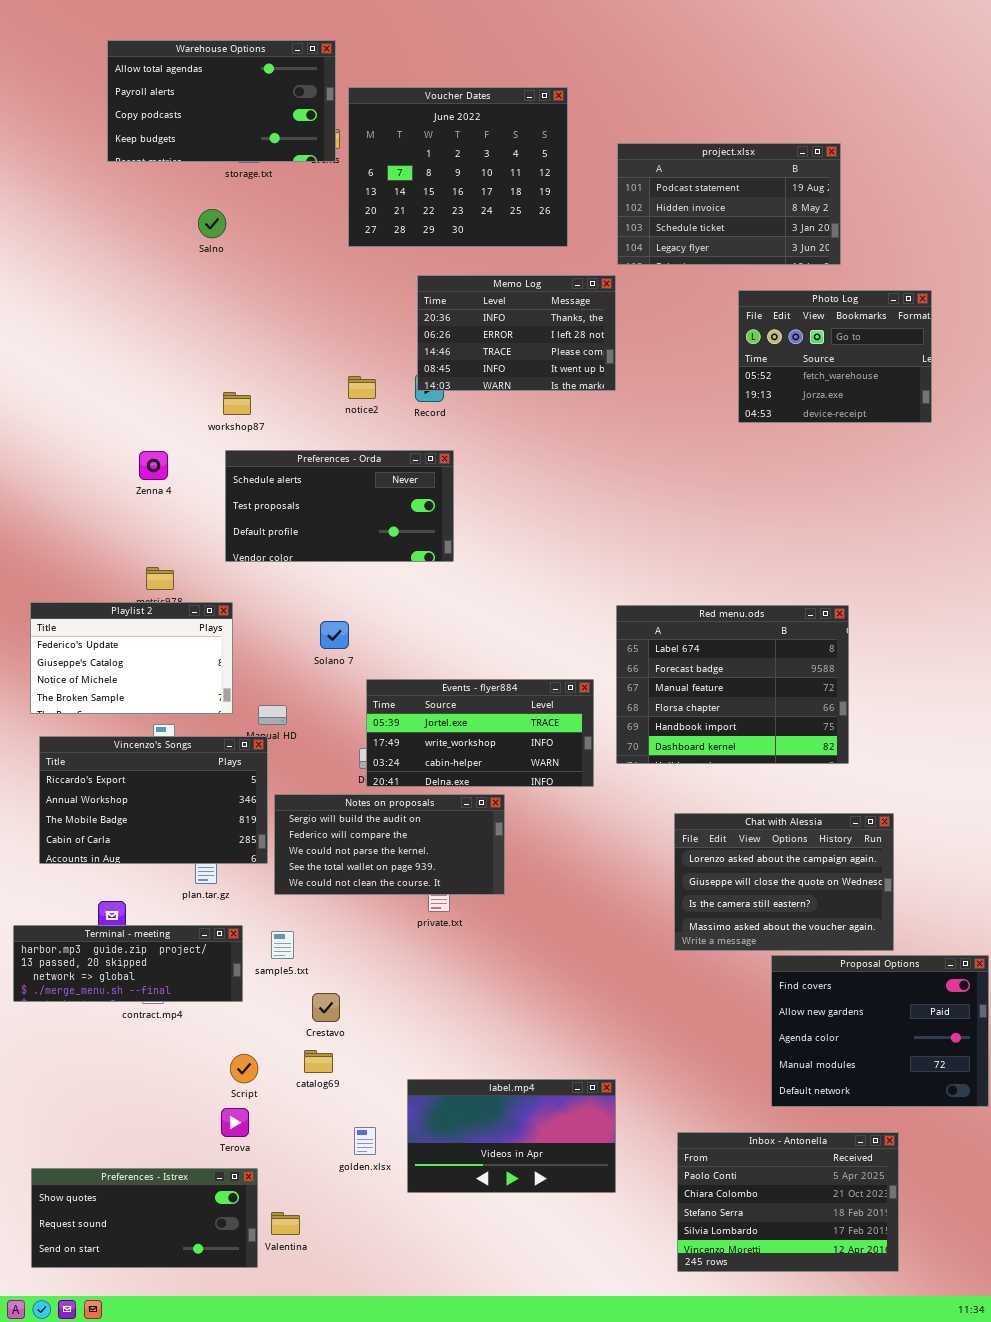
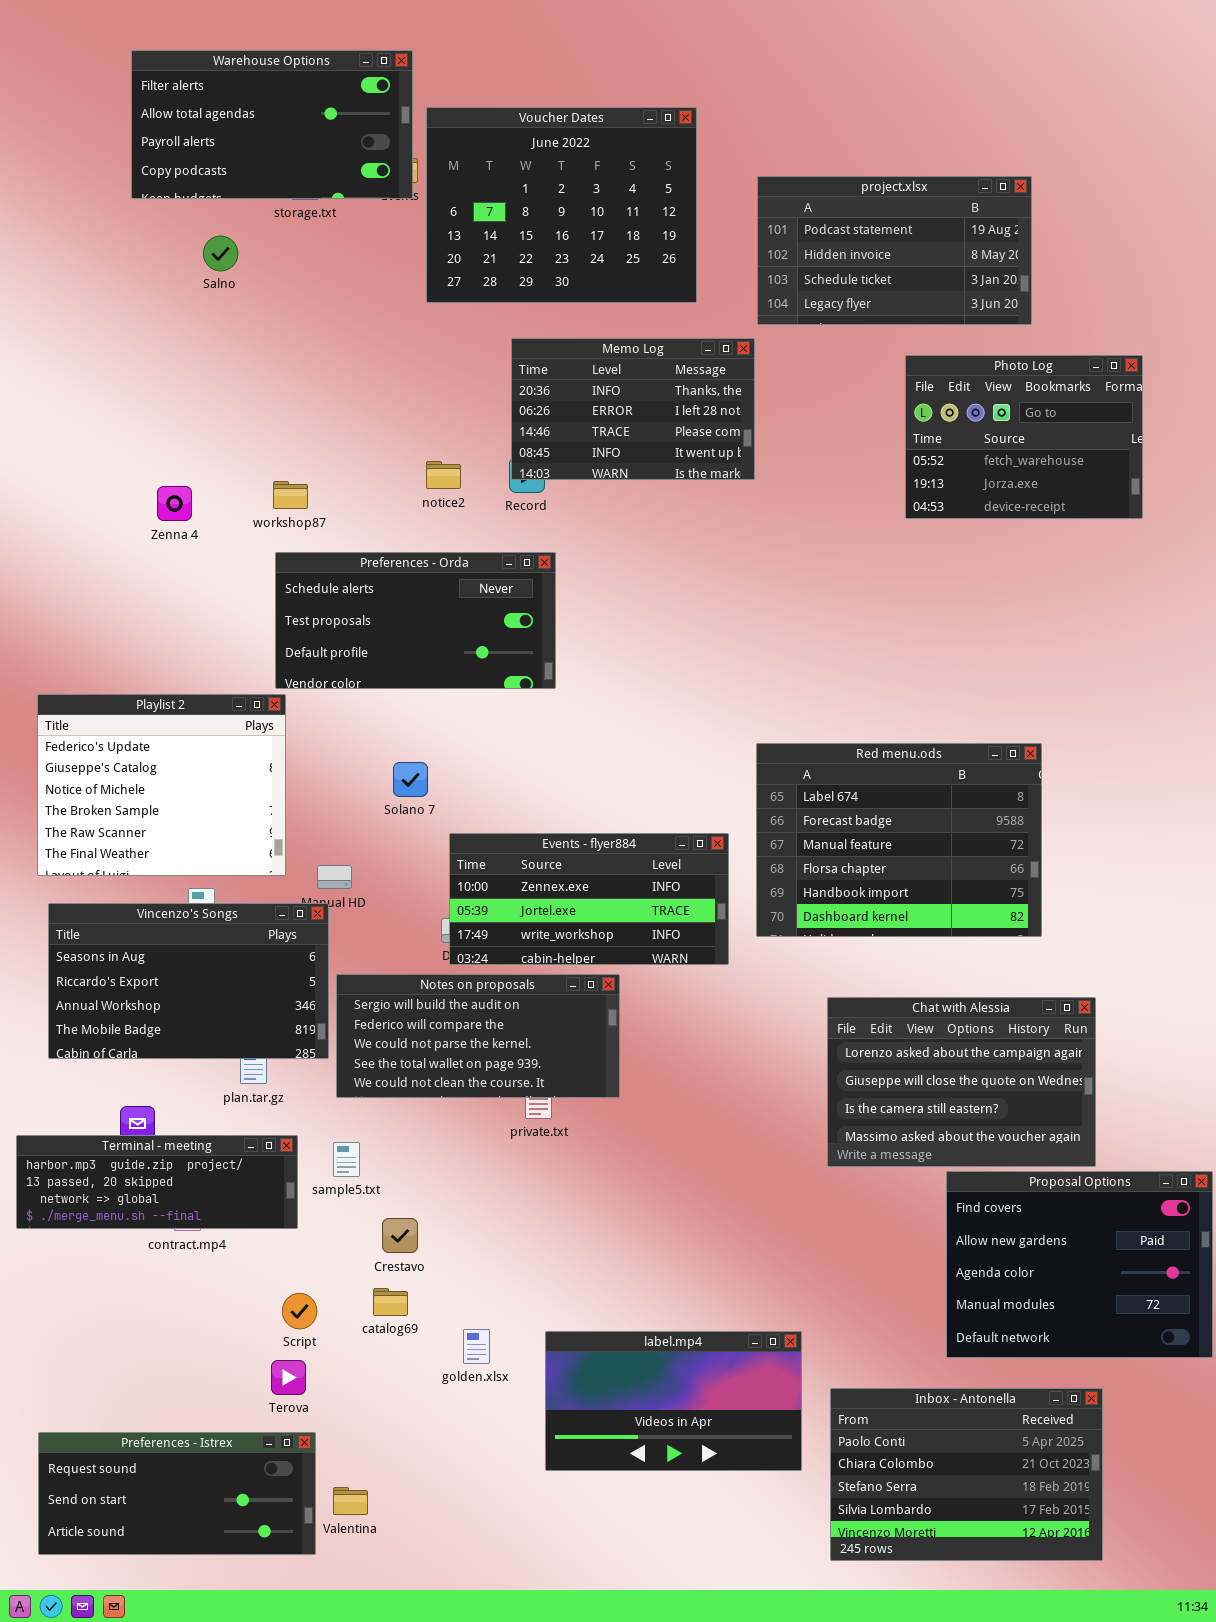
Warehouse Options: [107,40,336,162] -> [131,50,413,199], scrolled up 1 row
Salno: [198,209,226,238] -> [203,236,238,271], moved
Zenna 4: [139,451,168,480] -> [157,486,192,521], moved
Playlist 2: [30,602,233,714] -> [37,694,286,876], resized
Events - flyer884: [366,679,594,787] -> [449,833,729,965], scrolled up 1 row
Vincenzo's Songs: [39,736,268,864] -> [48,903,329,1059], scrolled up 1 row
label.mp4: [407,1079,616,1193] -> [545,1331,802,1471], moved
golden.xlsx: [354,1127,376,1155] -> [463,1329,490,1364], moved
Preferences - Istrex: [31,1168,258,1268] -> [38,1432,316,1555], scrolled down 1 row

